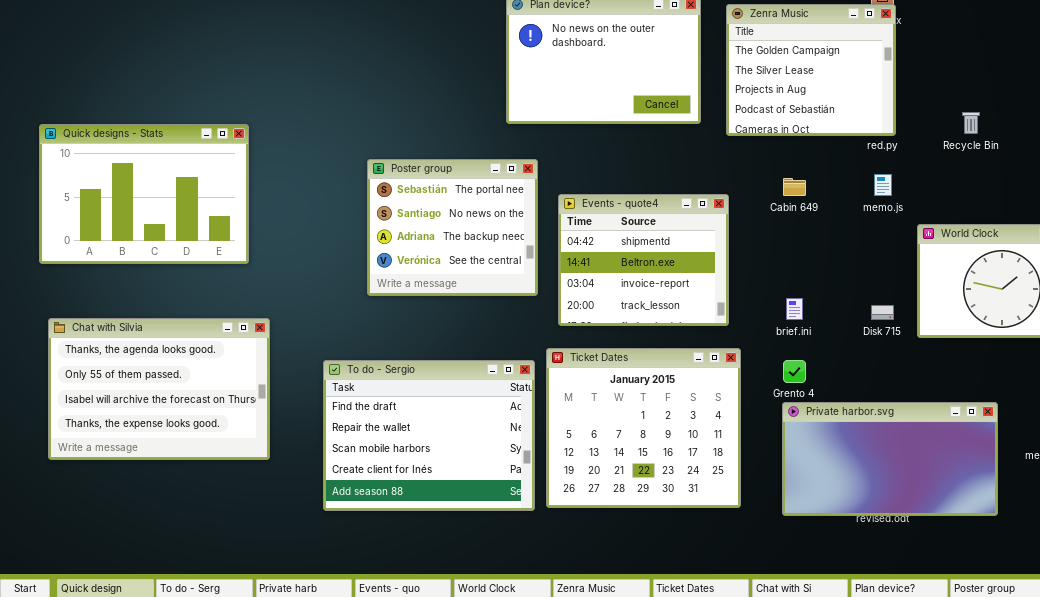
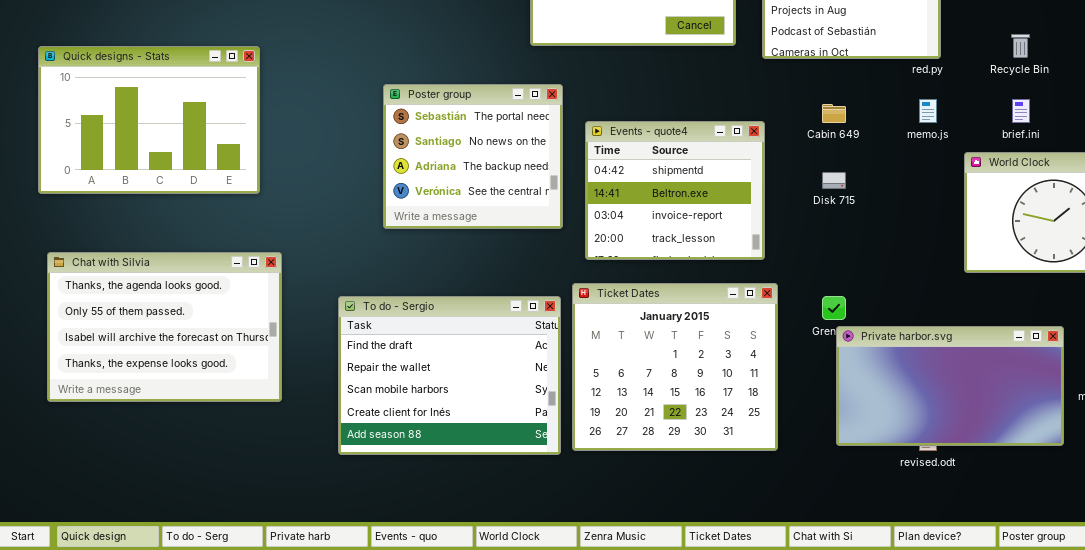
brief.ini: [786,298,803,320] -> [1012,99,1030,123], moved
Disk 715: [871,305,894,320] -> [822,172,846,189], moved
Private harbor.svg: [782,402,998,516] -> [836,326,1064,446], moved

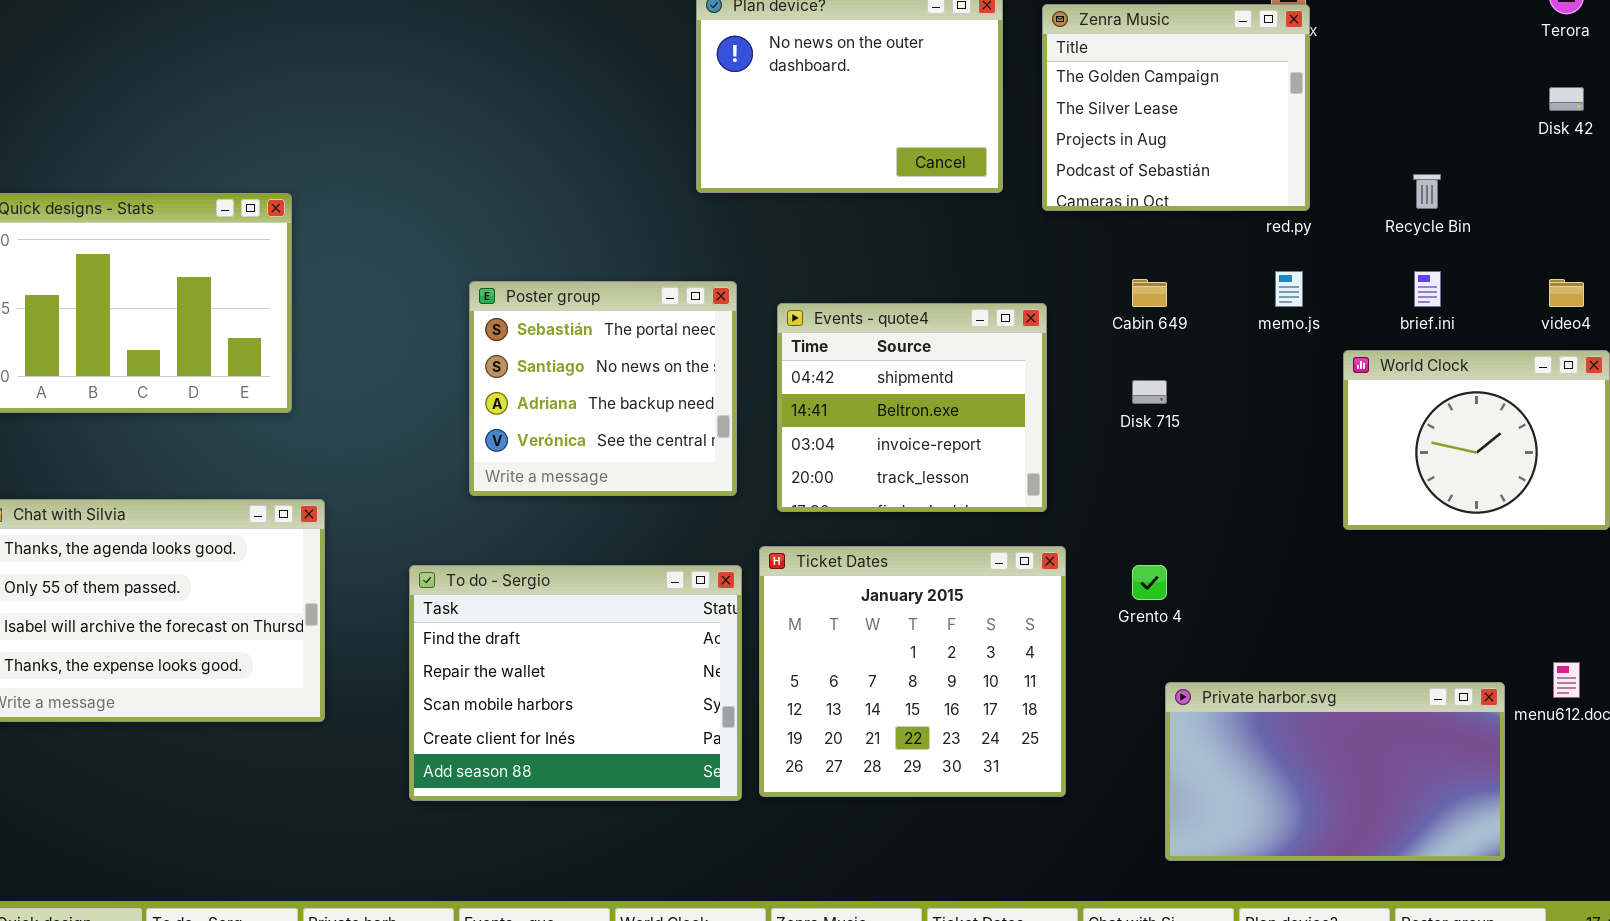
Poster group: [383,84,563,229] -> [469,281,737,496], moved
Private harbor.svg: [836,326,1064,446] -> [1165,682,1505,861], moved

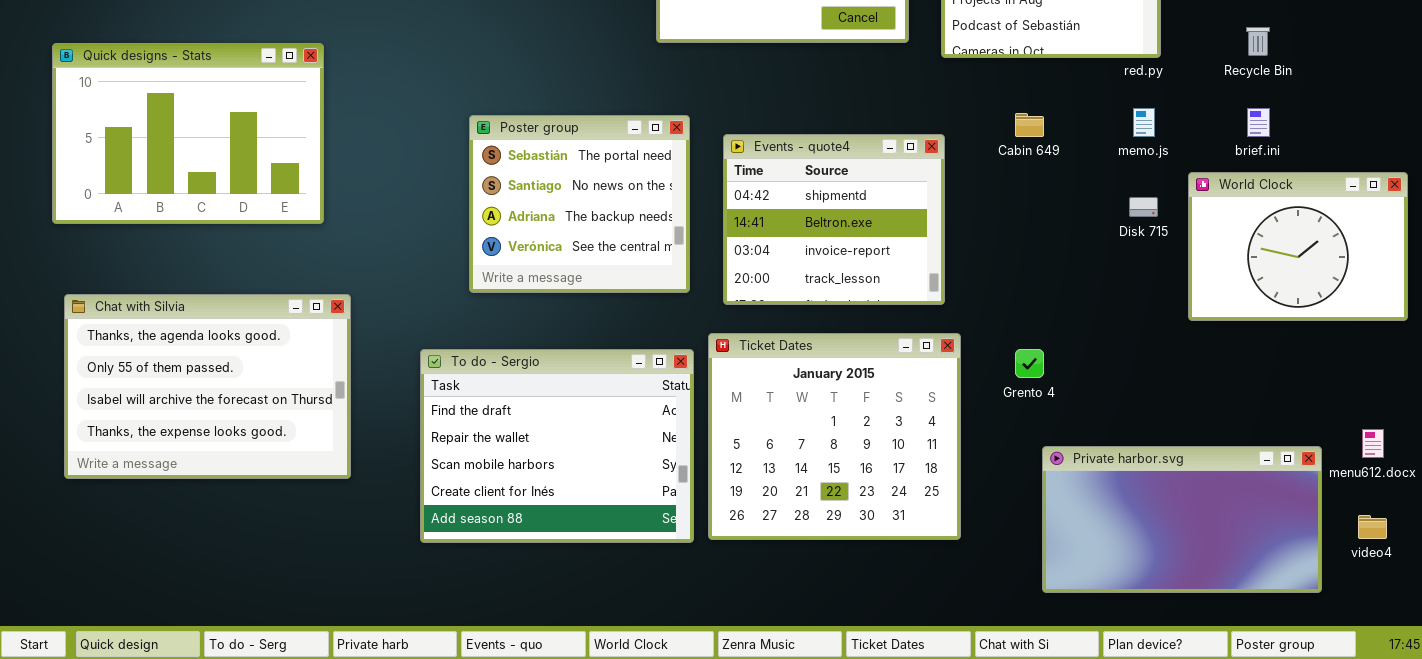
video4: [1549,279,1584,307] -> [1358,515,1387,539], moved
Disk 715: [1132,380,1167,404] -> [1129,197,1158,217], moved

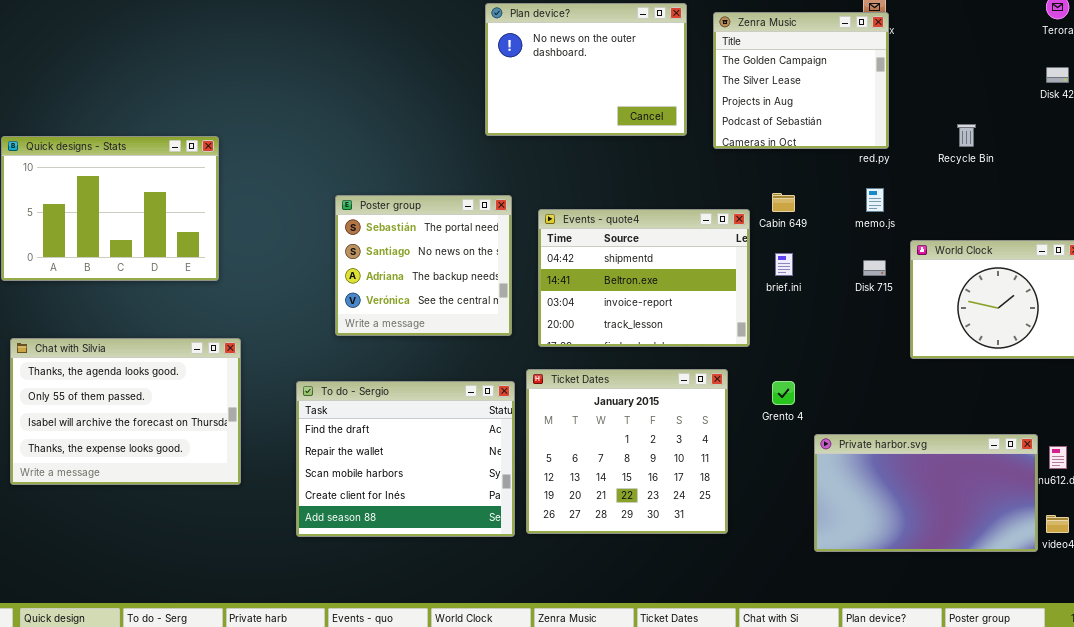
brief.ini: [1247,108,1270,137] -> [775,253,793,276], moved
Events - quote4: [723,134,945,305] -> [538,209,750,347], resized
Private harbor.svg: [1042,446,1322,593] -> [814,434,1038,552], moved

